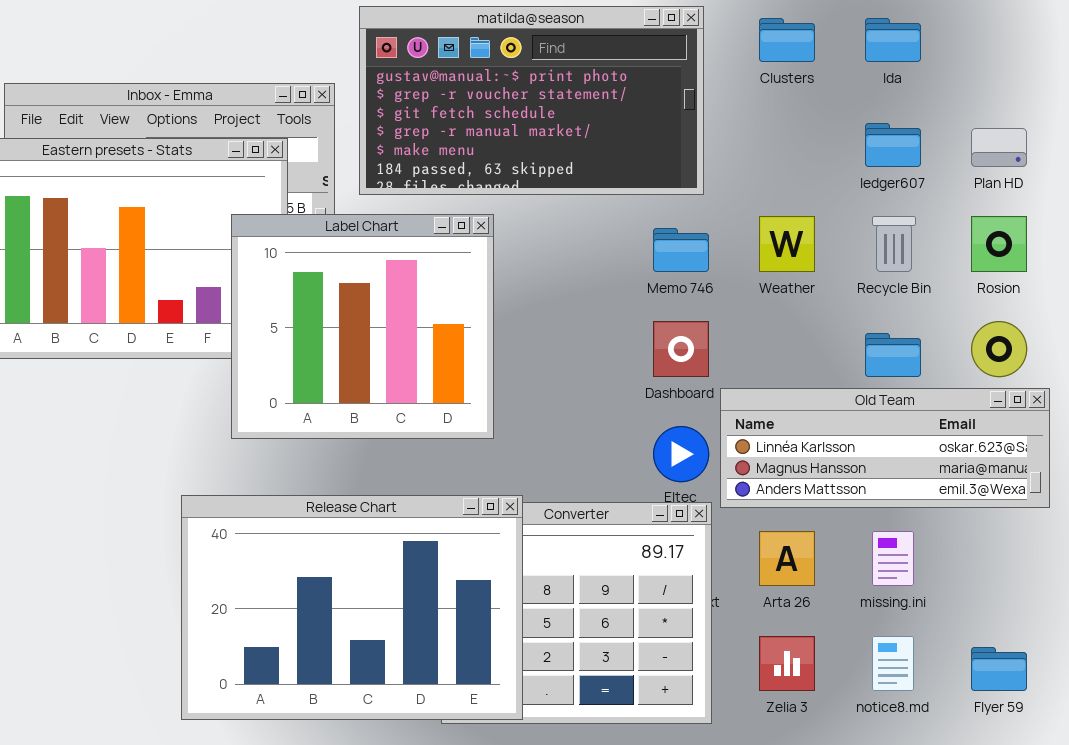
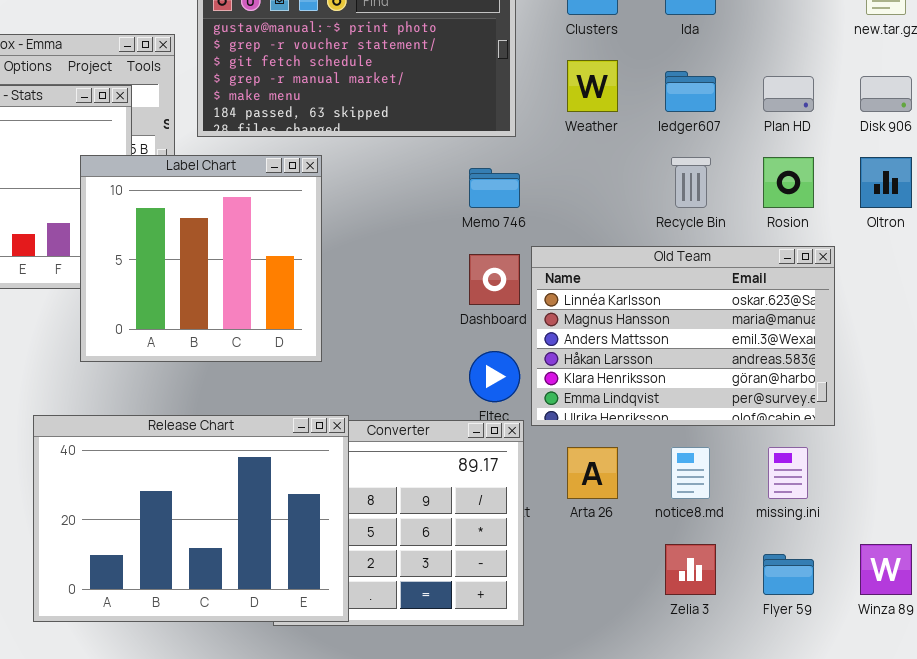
Weather: [759,216,815,272] -> [567,60,618,112], moved
Old Team: [720,388,1050,508] -> [531,246,835,426], resized
missing.ini: [872,531,914,586] -> [768,447,808,499], moved
Zelia 3: [759,636,815,691] -> [665,544,716,595], moved
notice8.md: [872,636,914,691] -> [671,447,710,499], moved

